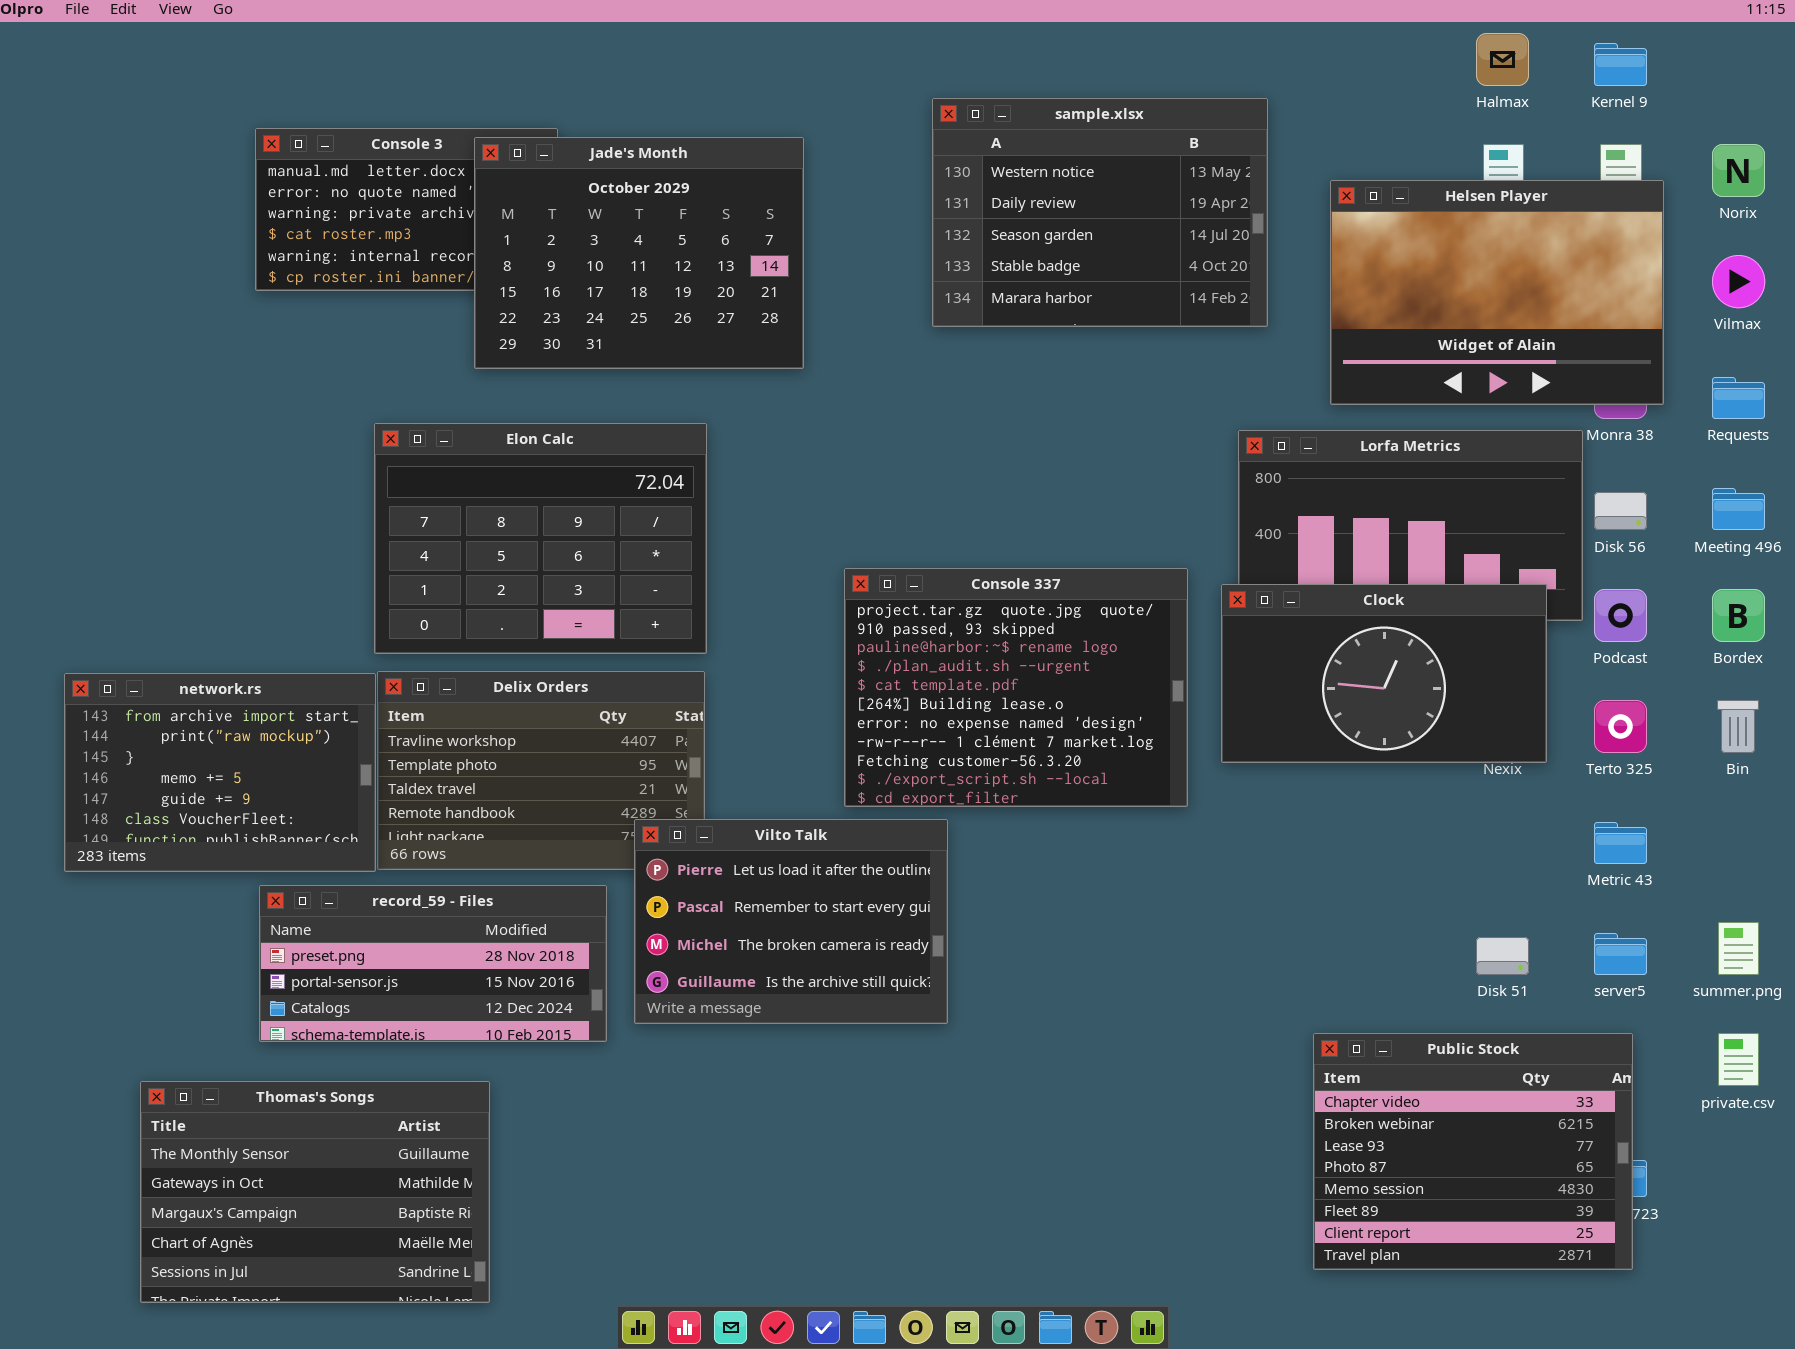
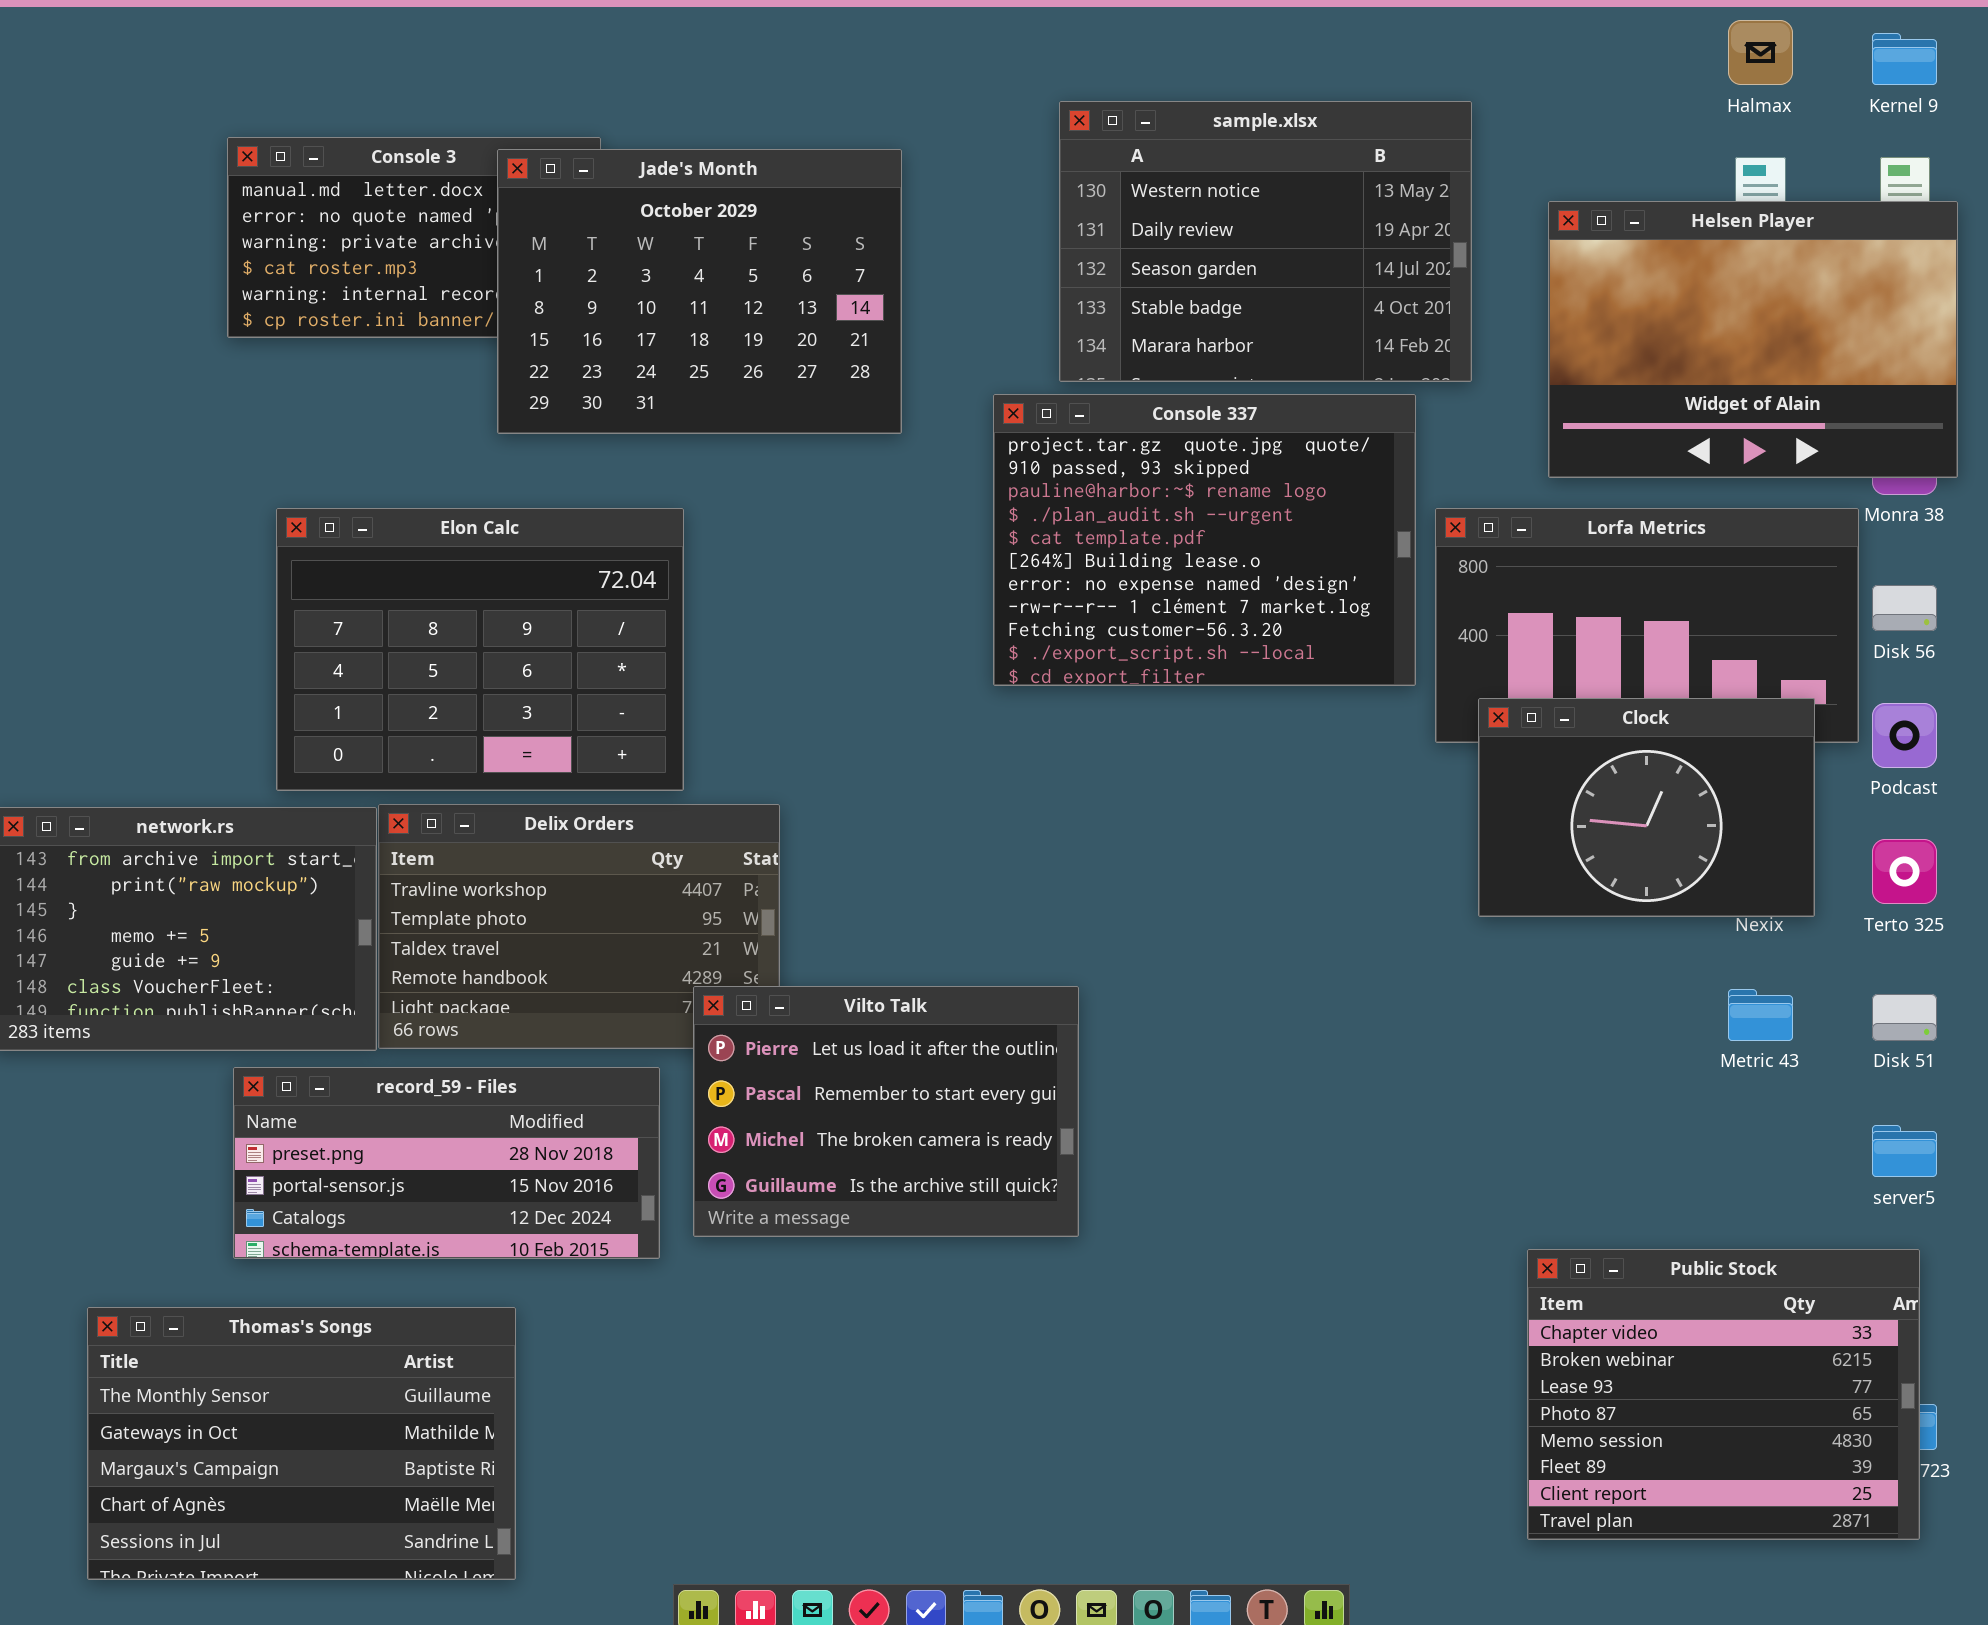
Elon Calc: [374,423,707,654] -> [276,508,684,791], moved
Console 337: [844,568,1188,807] -> [993,394,1416,686], moved
Clock: [1221,584,1547,763] -> [1478,698,1815,917], resized
Metric 43: [1594,822,1647,864] -> [1728,989,1793,1041], moved
Disk 51: [1476,937,1529,975] -> [1872,994,1937,1041], moved

